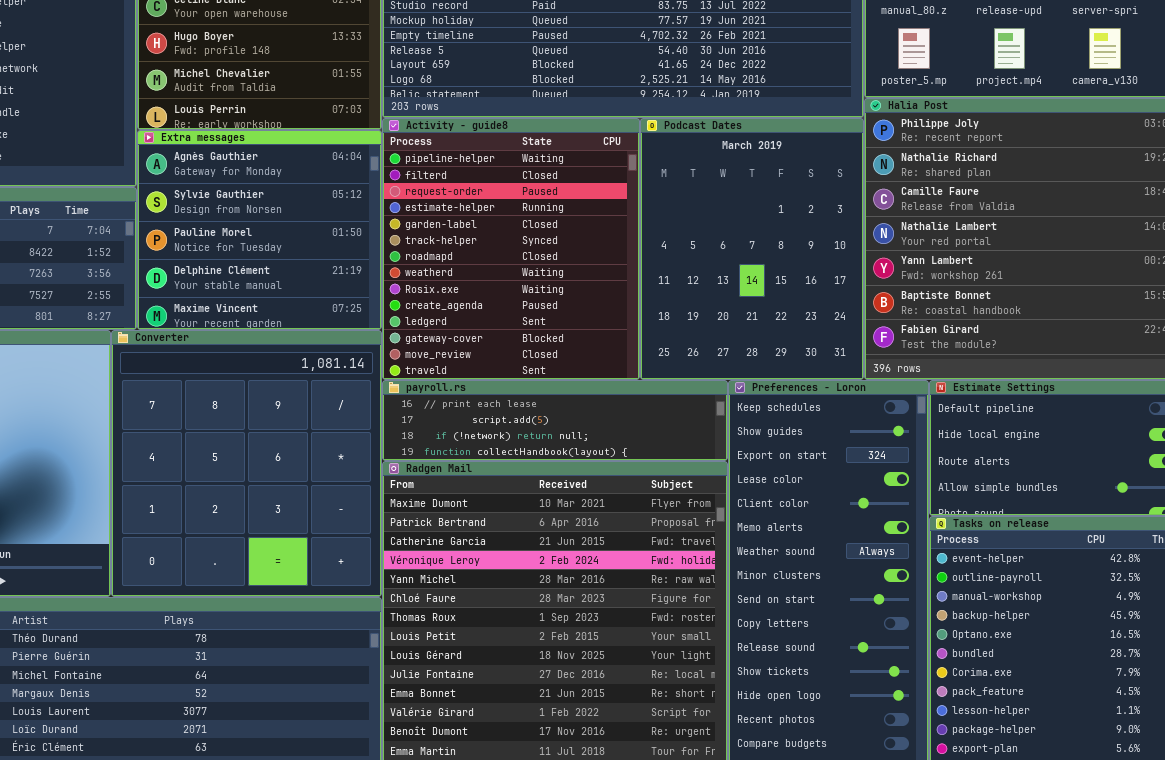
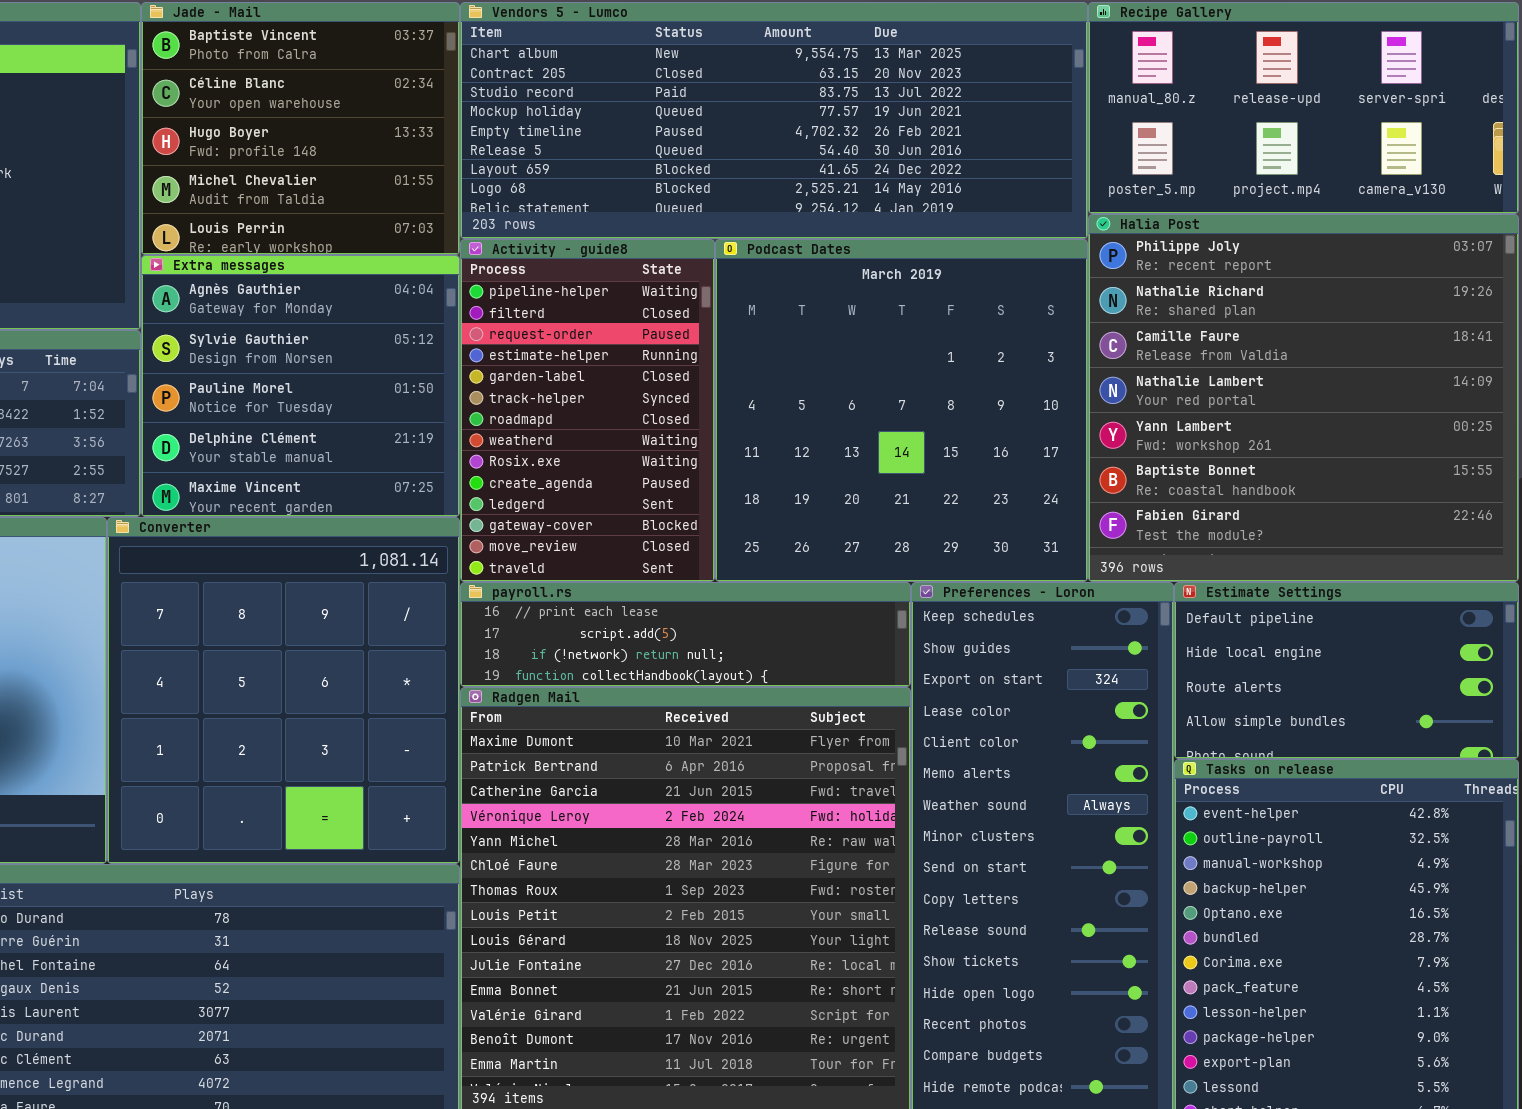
Activity - guide8: [382,118,640,380] -> [460,239,715,582], resized
Podcast Dates: [640,118,864,380] -> [715,239,1088,582], resized

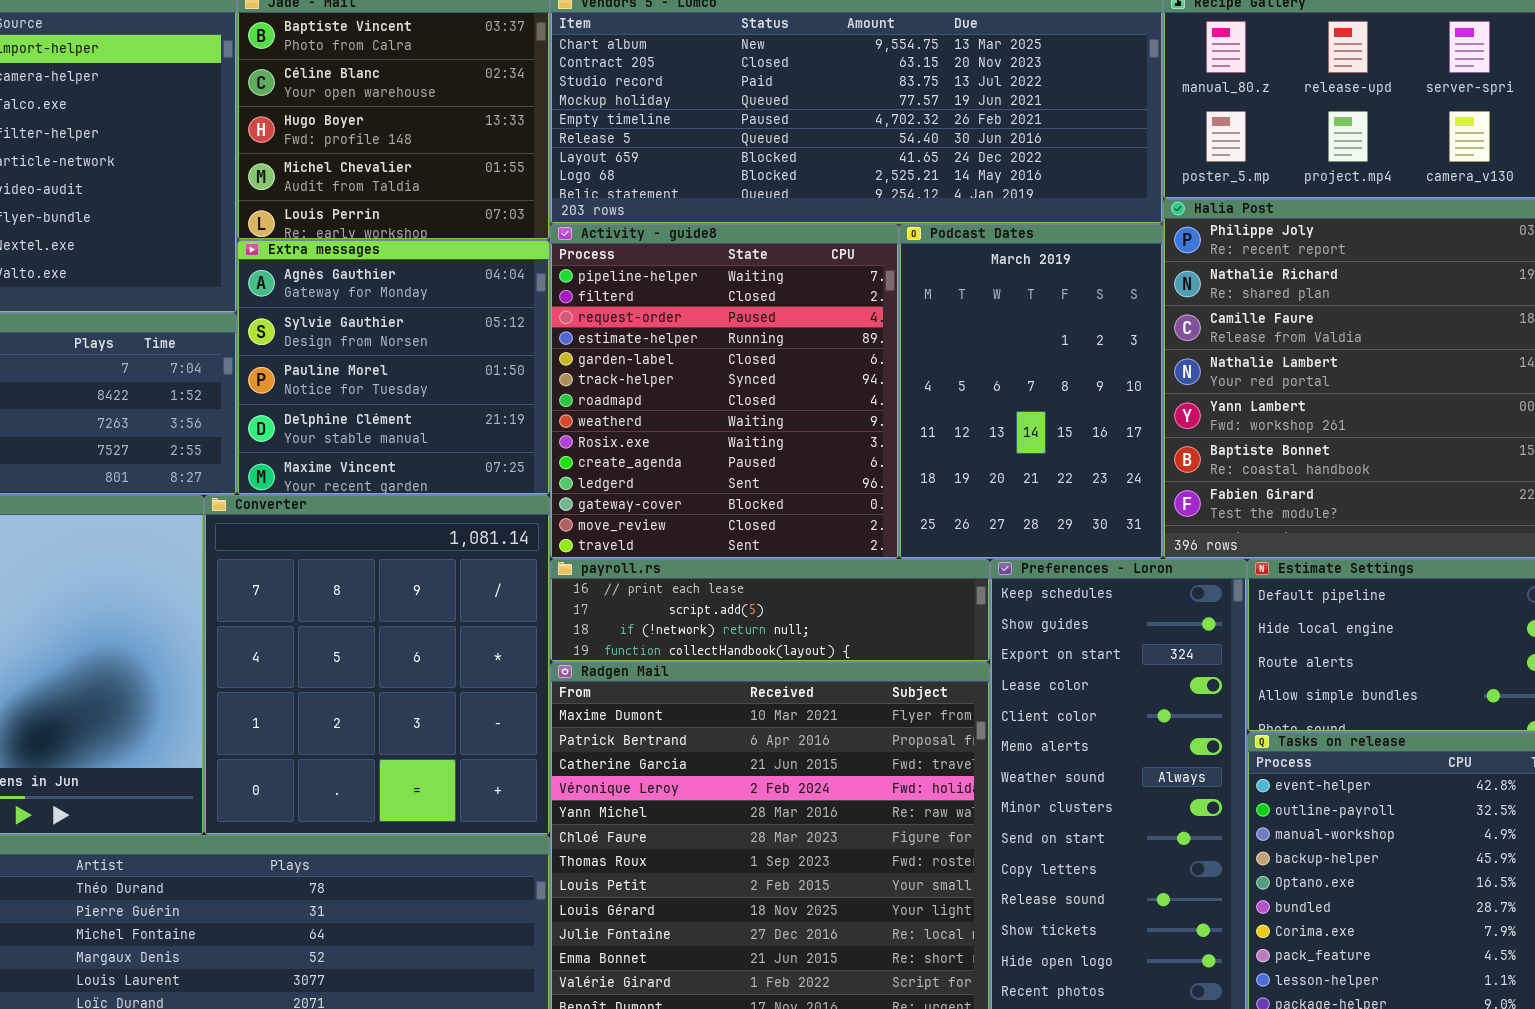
Activity - guide8: [460,239,715,582] -> [550,224,899,559], resized
Podcast Dates: [715,239,1088,582] -> [899,224,1163,559], resized

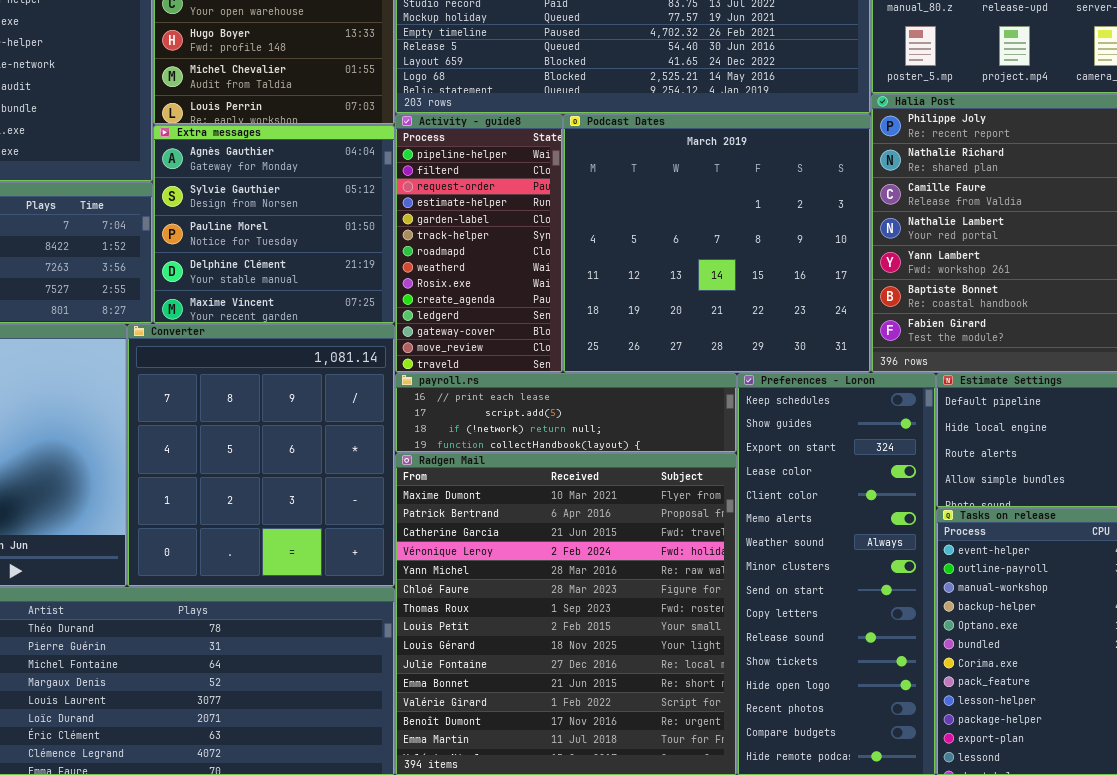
Activity - guide8: [550,224,899,559] -> [395,114,563,373], resized
Podcast Dates: [899,224,1163,559] -> [563,114,871,373], resized

